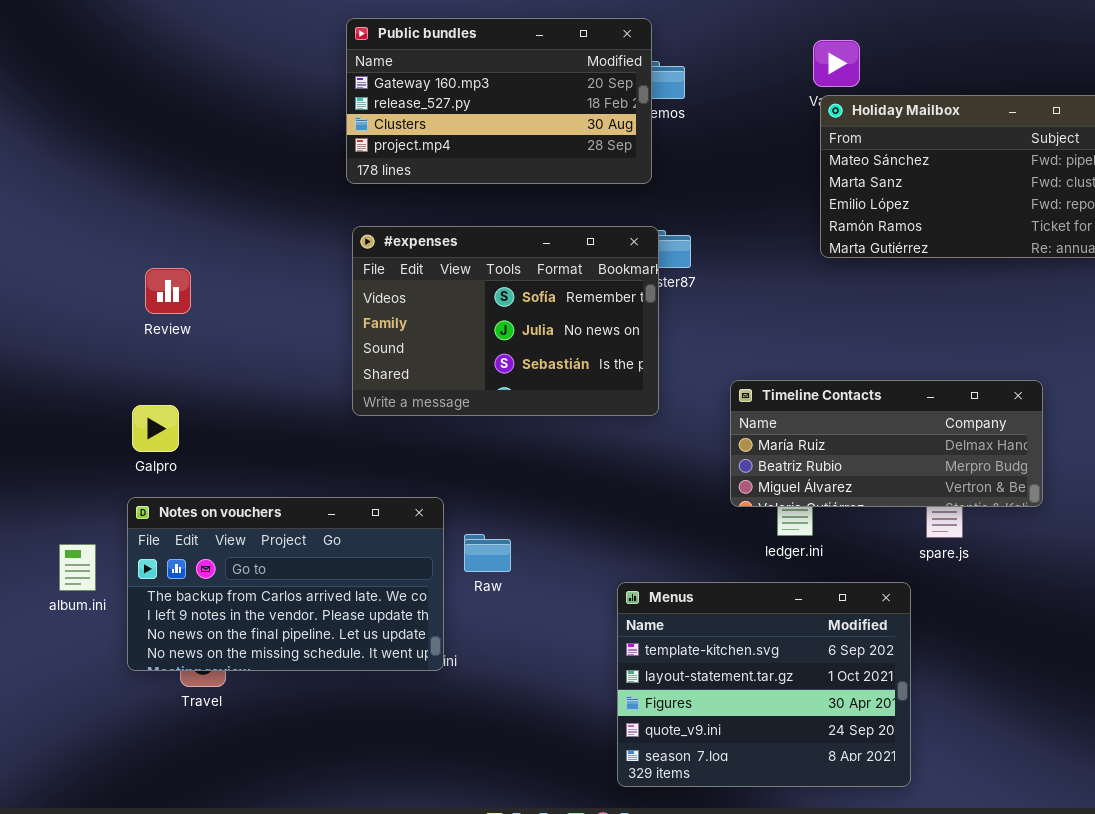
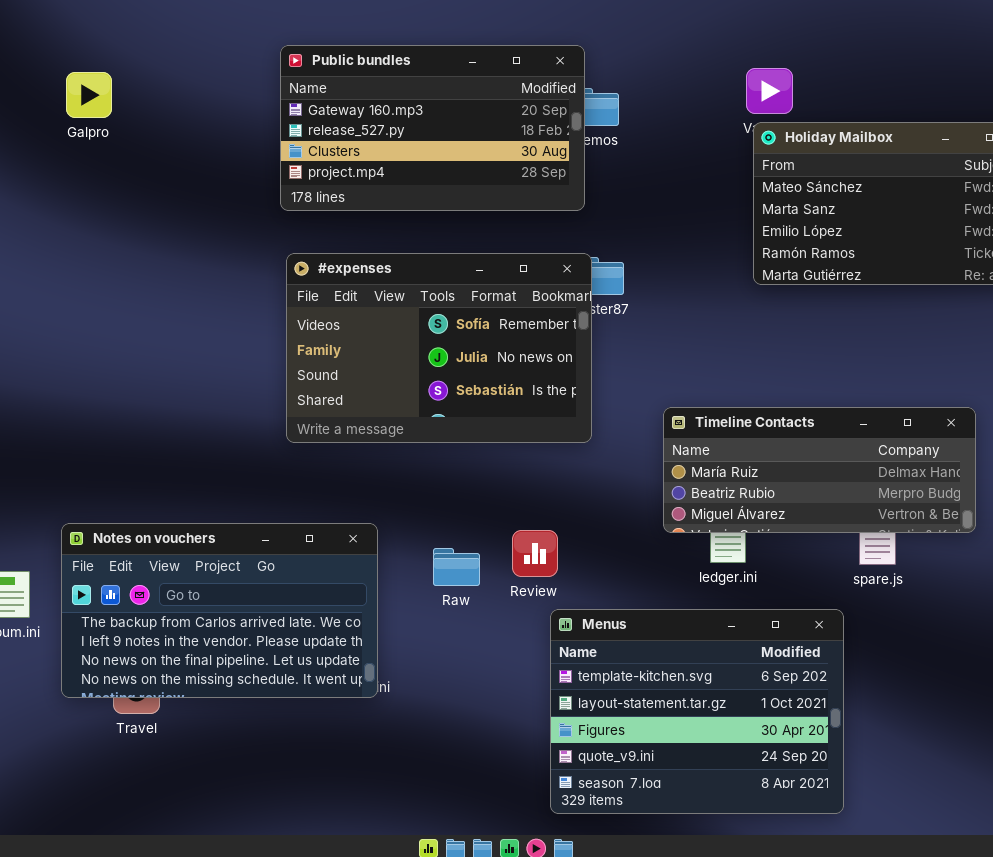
Review: [145,268,191,314] -> [512,530,558,577], moved
Galpro: [132,405,179,452] -> [66,72,112,118], moved
Raw: [464,534,511,572] -> [433,548,480,586], moved

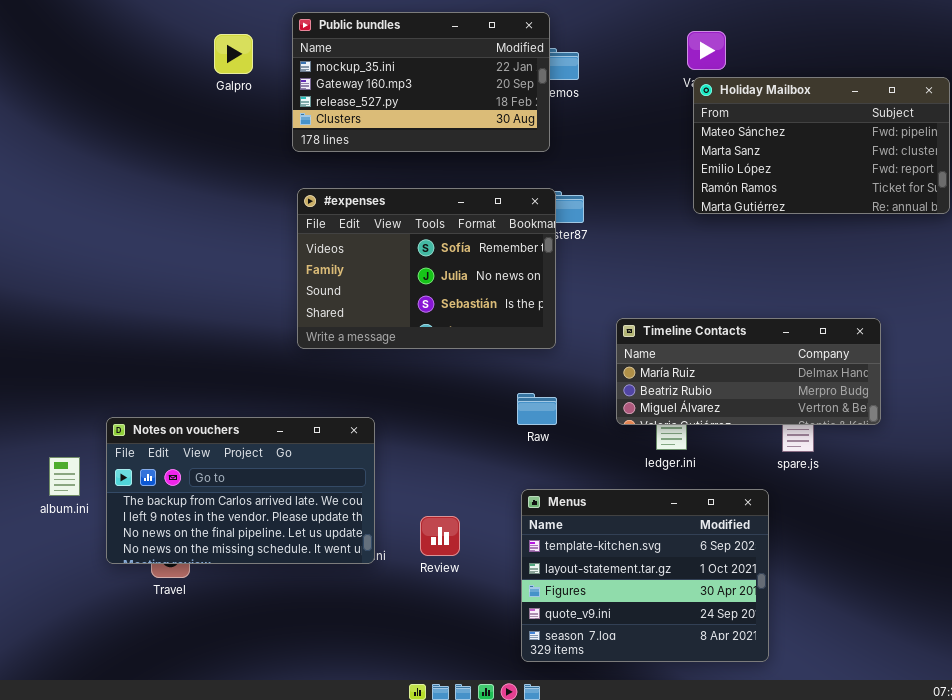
Public bundles: [280,45,585,211] -> [292,12,550,152], scrolled up 1 row
Galpro: [66,72,112,118] -> [214,34,253,74], moved
Review: [512,530,558,577] -> [420,516,460,556], moved
Raw: [433,548,480,586] -> [517,393,557,425], moved

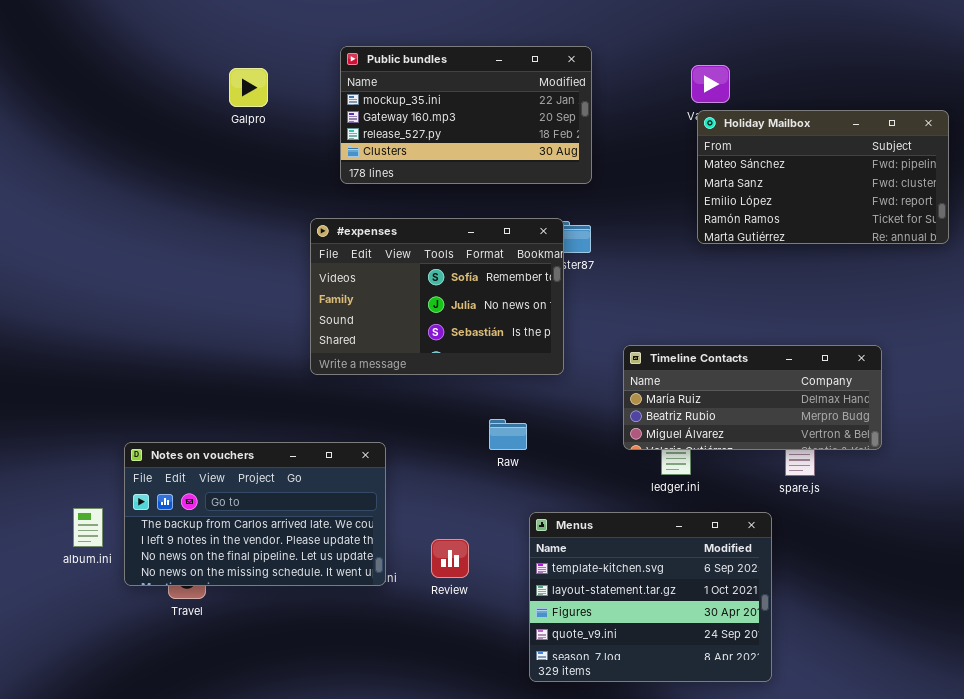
Public bundles: [292,12,550,152] -> [340,46,592,184], moved
Raw: [517,393,557,425] -> [489,419,527,450], moved
album.ini: [49,457,80,496] -> [73,508,103,547], moved

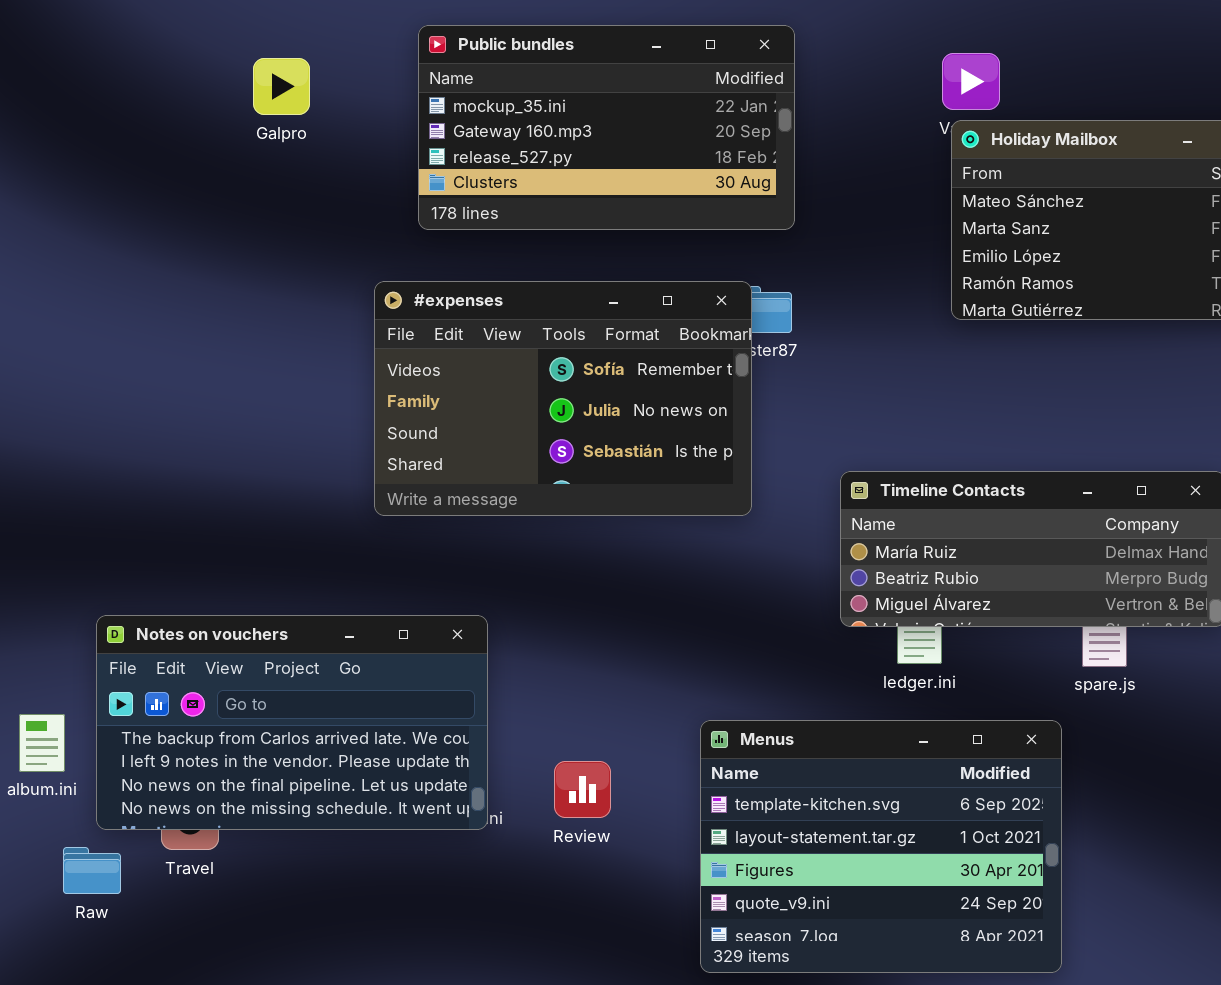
Raw: [489,419,527,450] -> [63,847,121,894], moved

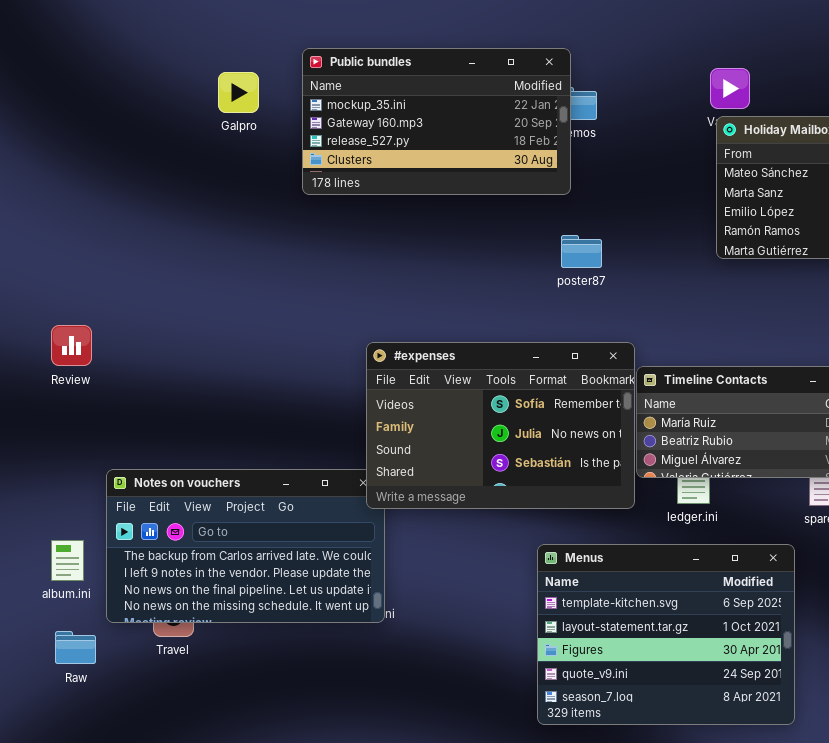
Public bundles: [418,25,795,230] -> [302,48,571,195], moved
#expenses: [374,281,752,516] -> [366,342,635,509], moved
Review: [554,761,611,818] -> [51,325,92,366], moved
Raw: [63,847,121,894] -> [55,631,96,664], moved

